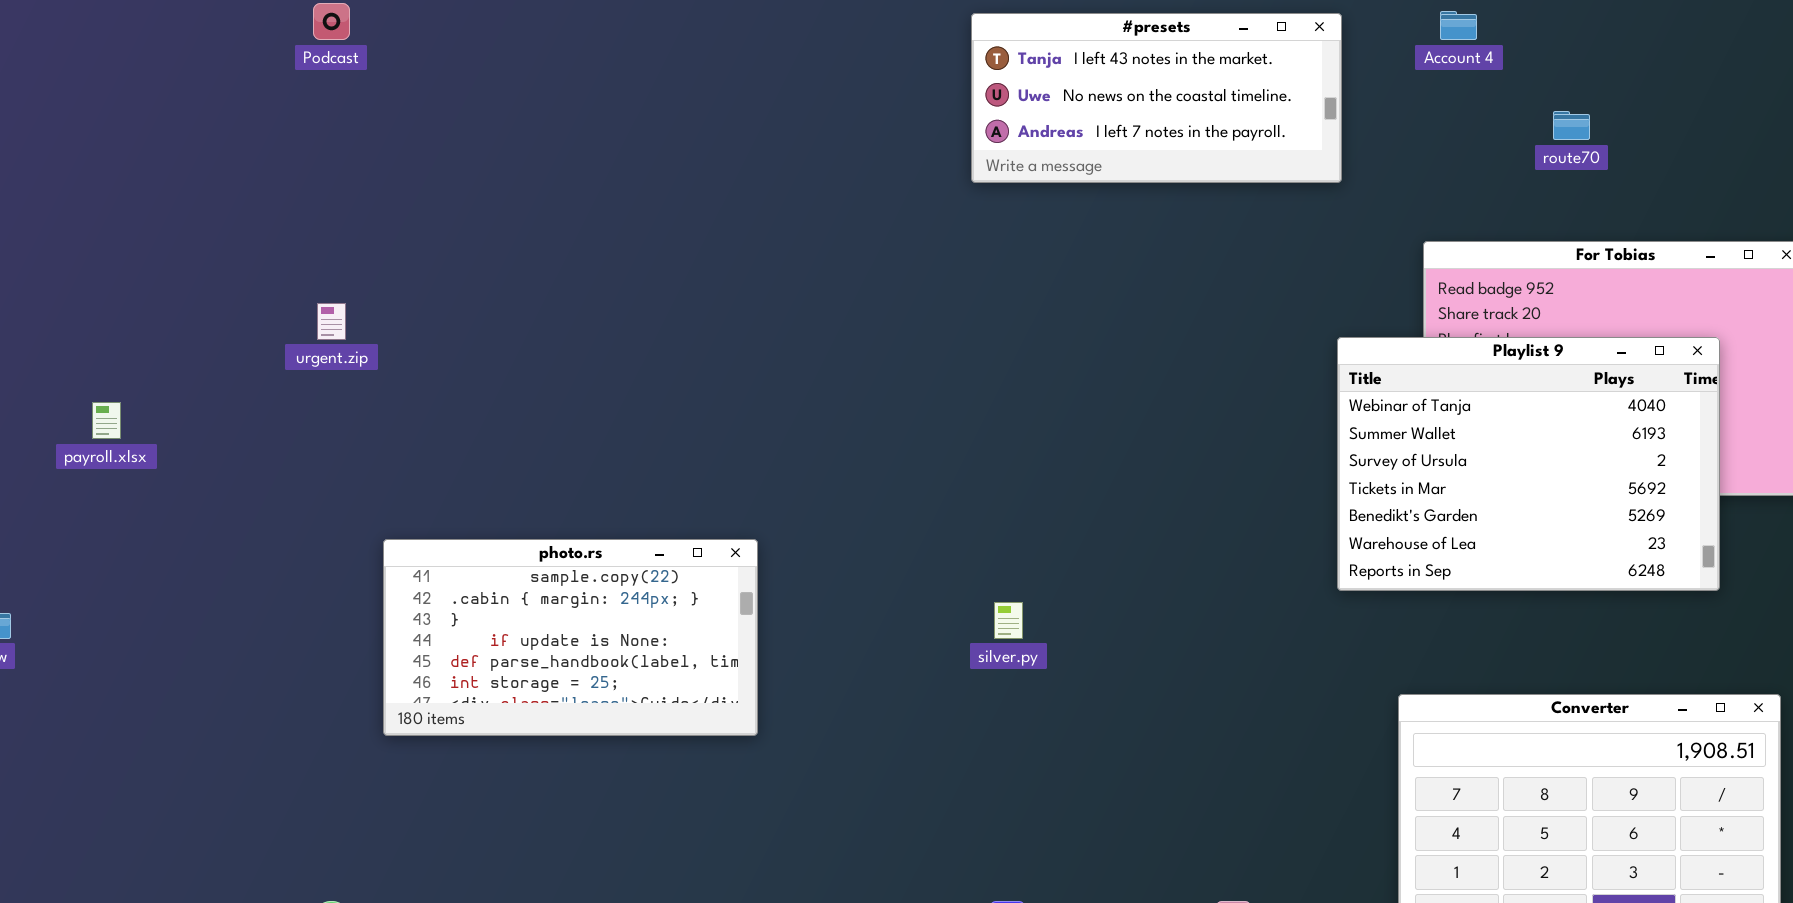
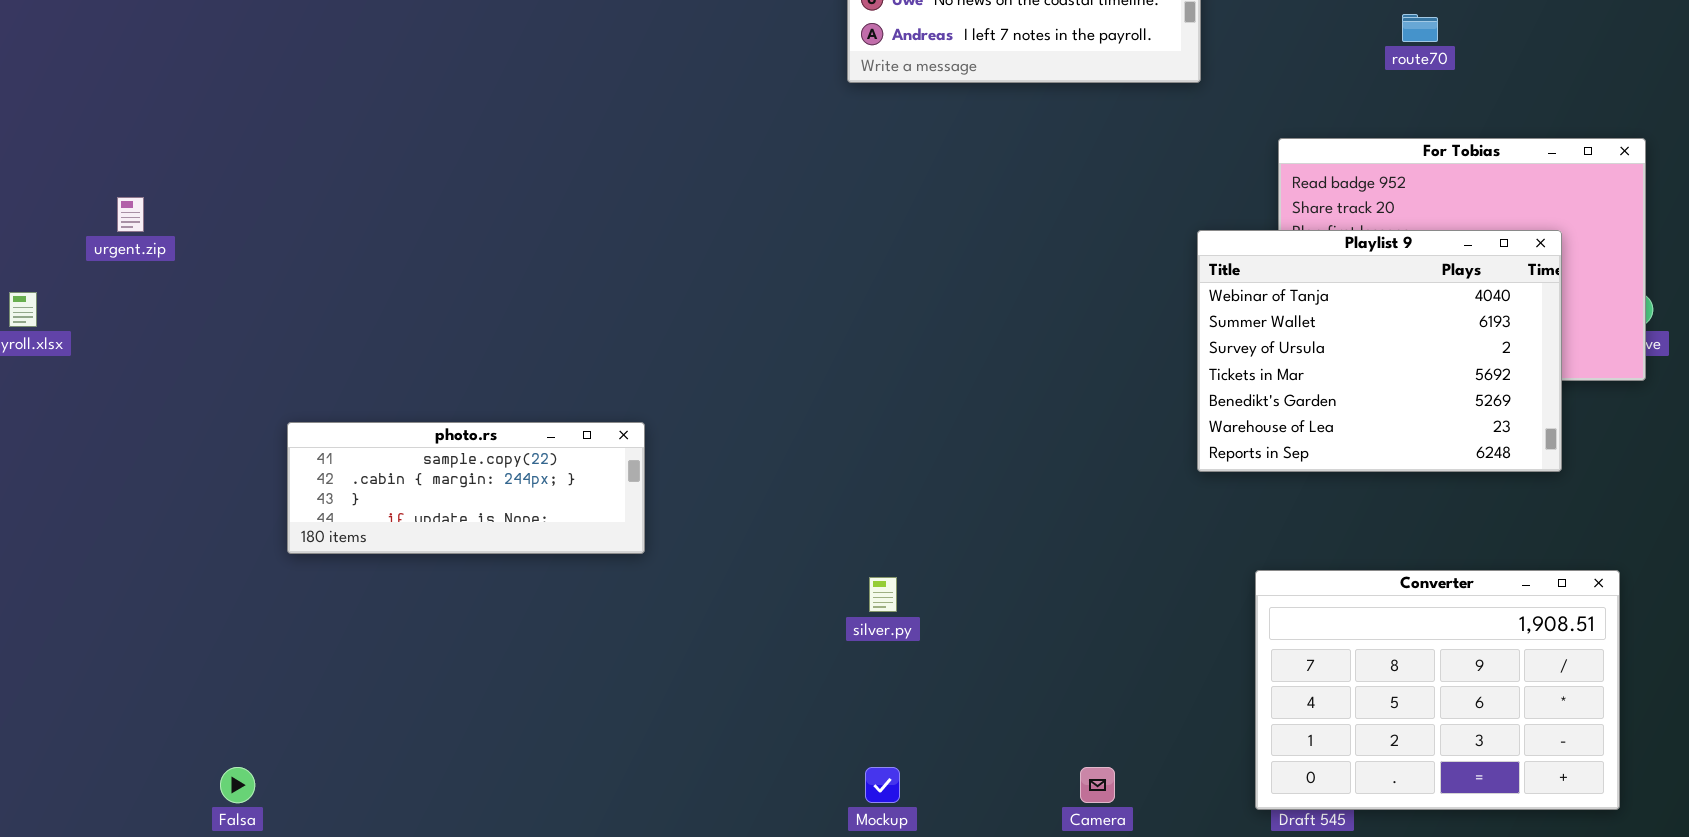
urgent.zip: [317,303,346,340] -> [117,197,144,232], moved
photo.rs: [383,539,758,736] -> [287,422,645,554], resized
silver.py: [994,602,1023,639] -> [869,577,897,612], moved

